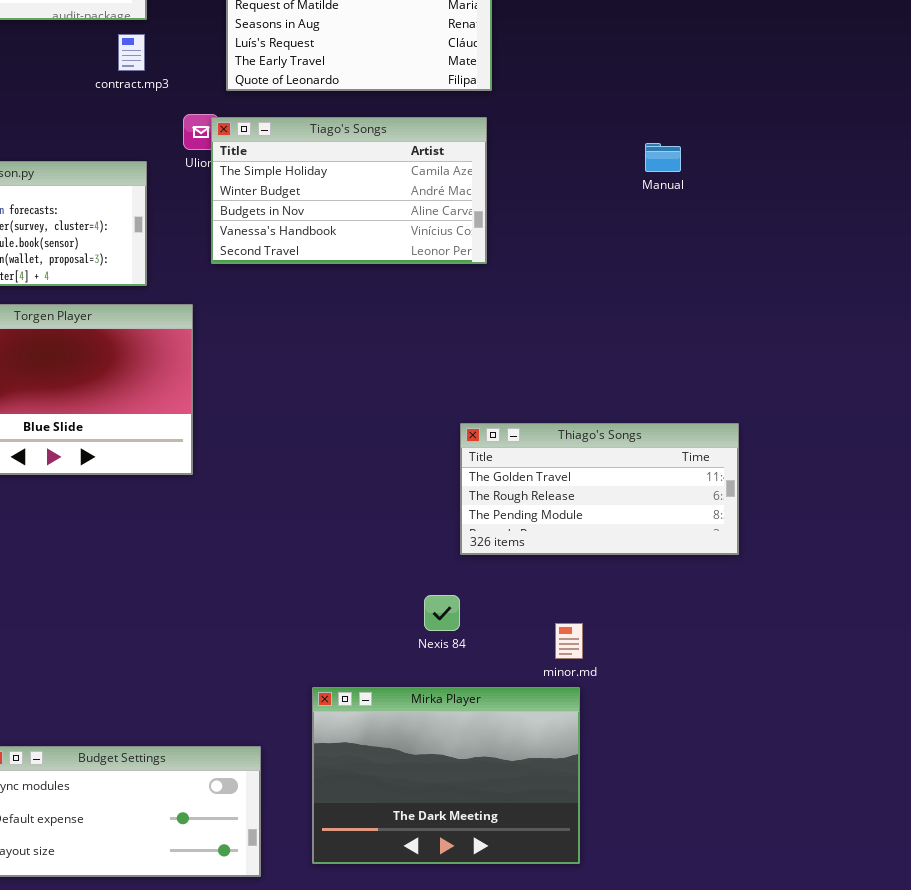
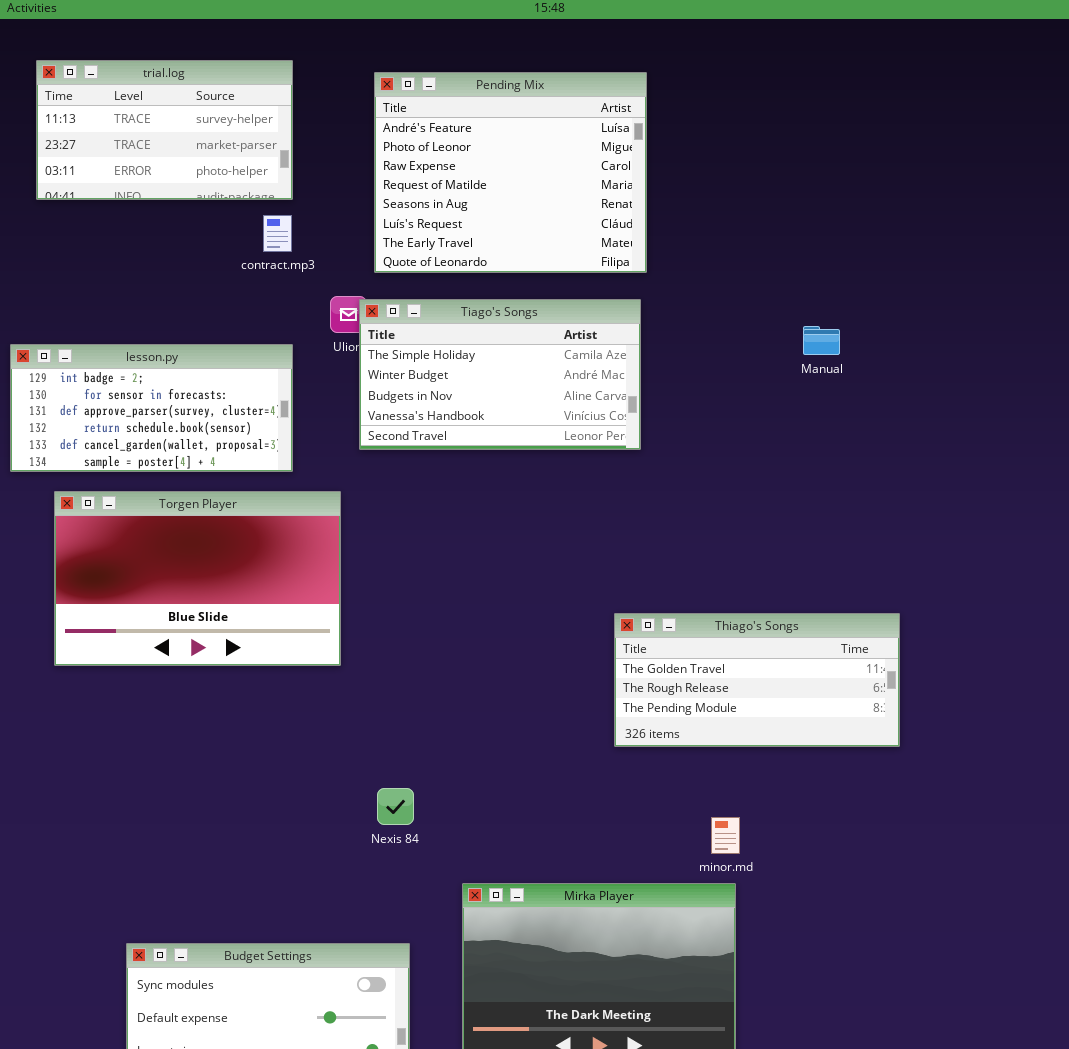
Nexis 84: [424,595,460,631] -> [377,788,414,825], moved

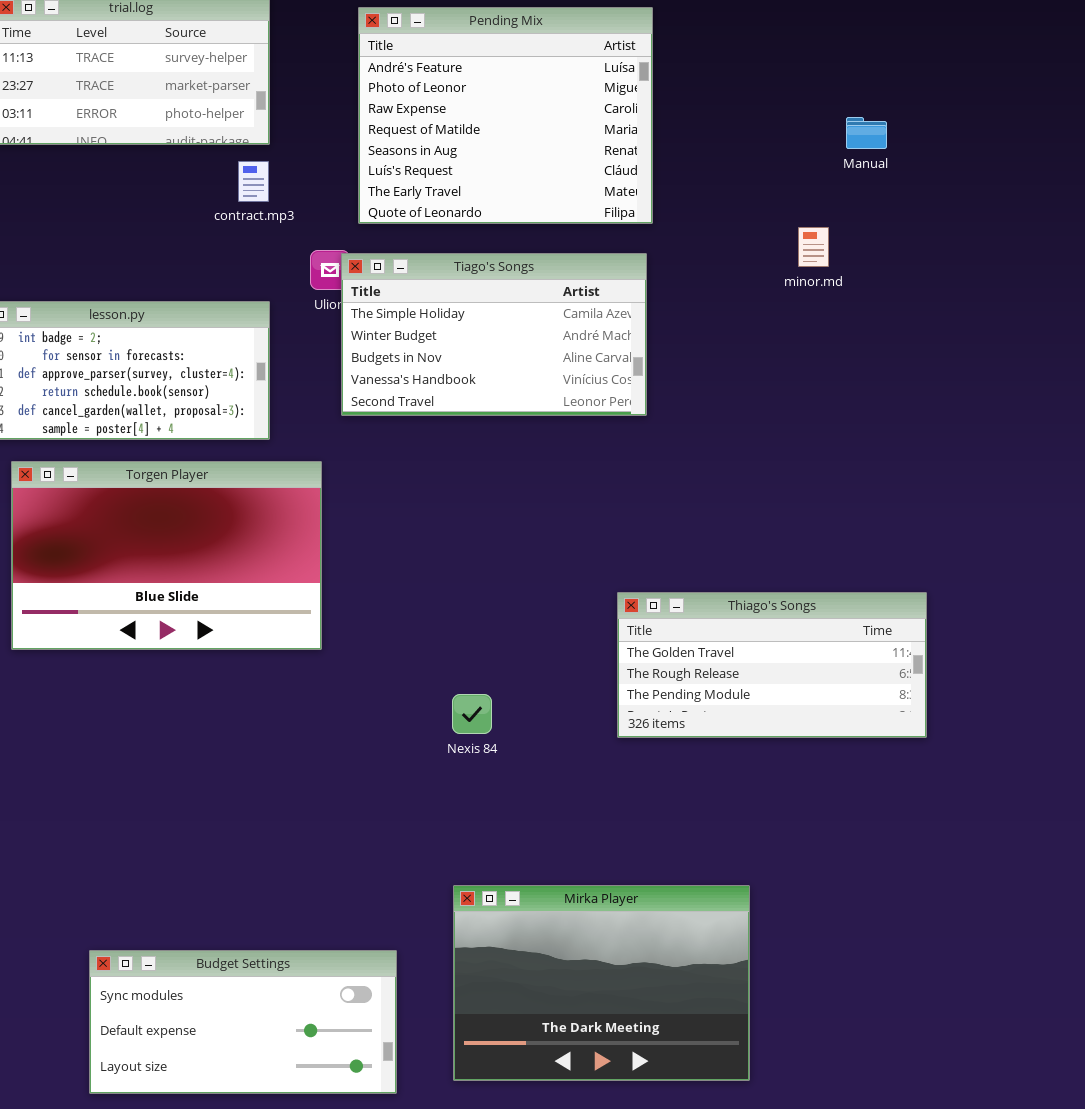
Manual: [803,326,840,355] -> [846,117,887,149], moved
Nexis 84: [377,788,414,825] -> [452,694,492,734], moved
minor.md: [711,817,740,854] -> [798,227,829,267], moved

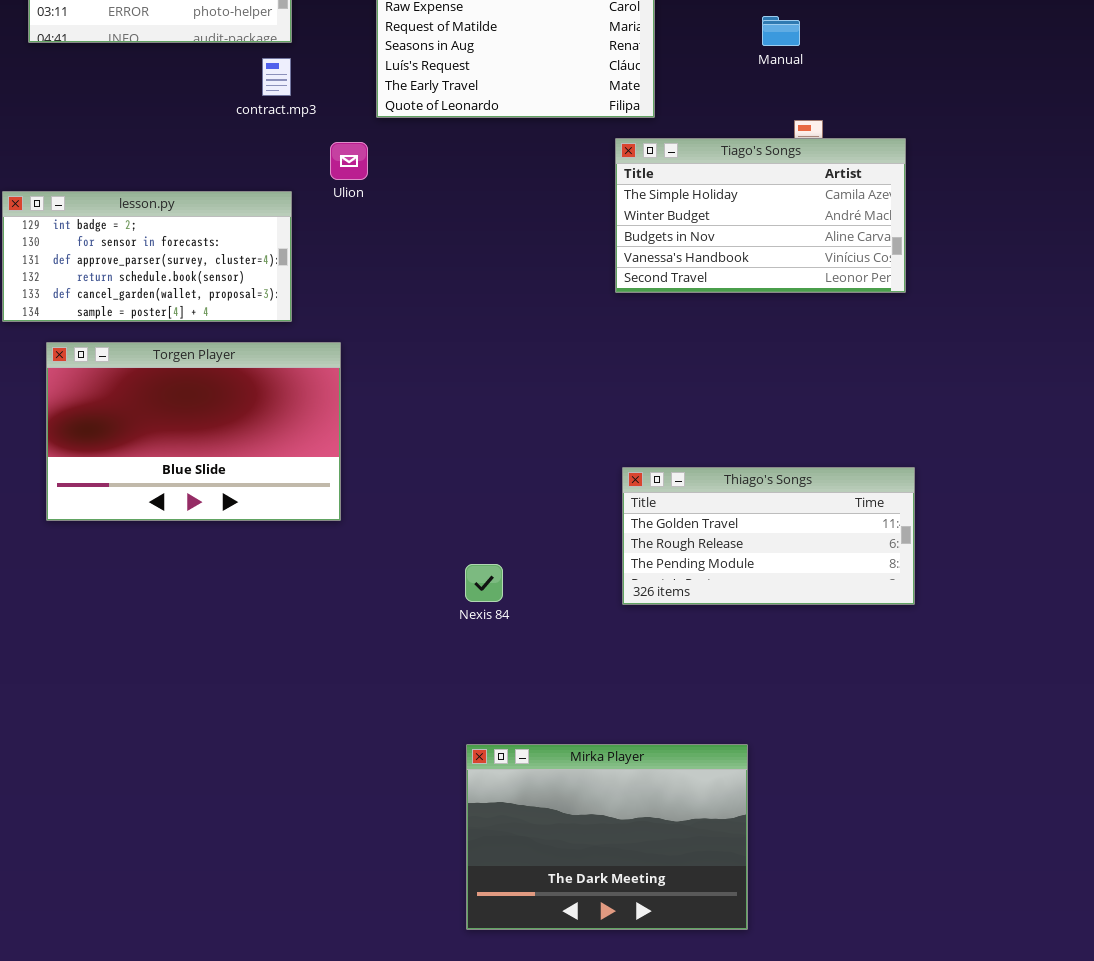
Manual: [846,117,887,149] -> [762,16,800,46], moved
Tiago's Songs: [341,253,647,416] -> [615,138,906,293], moved
Budget Settings: [89,950,397,1094] -> none, closed

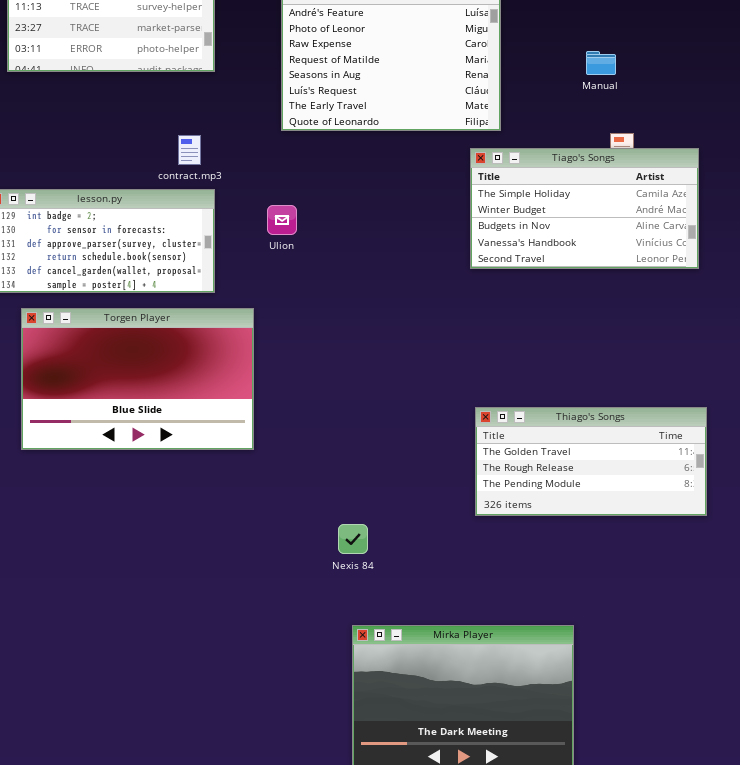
contract.mp3: [262,58,291,96] -> [178,135,201,165], moved
Ulion: [330,142,368,180] -> [267,205,297,235], moved
Nexis 84: [465,564,503,602] -> [338,524,368,554], moved

